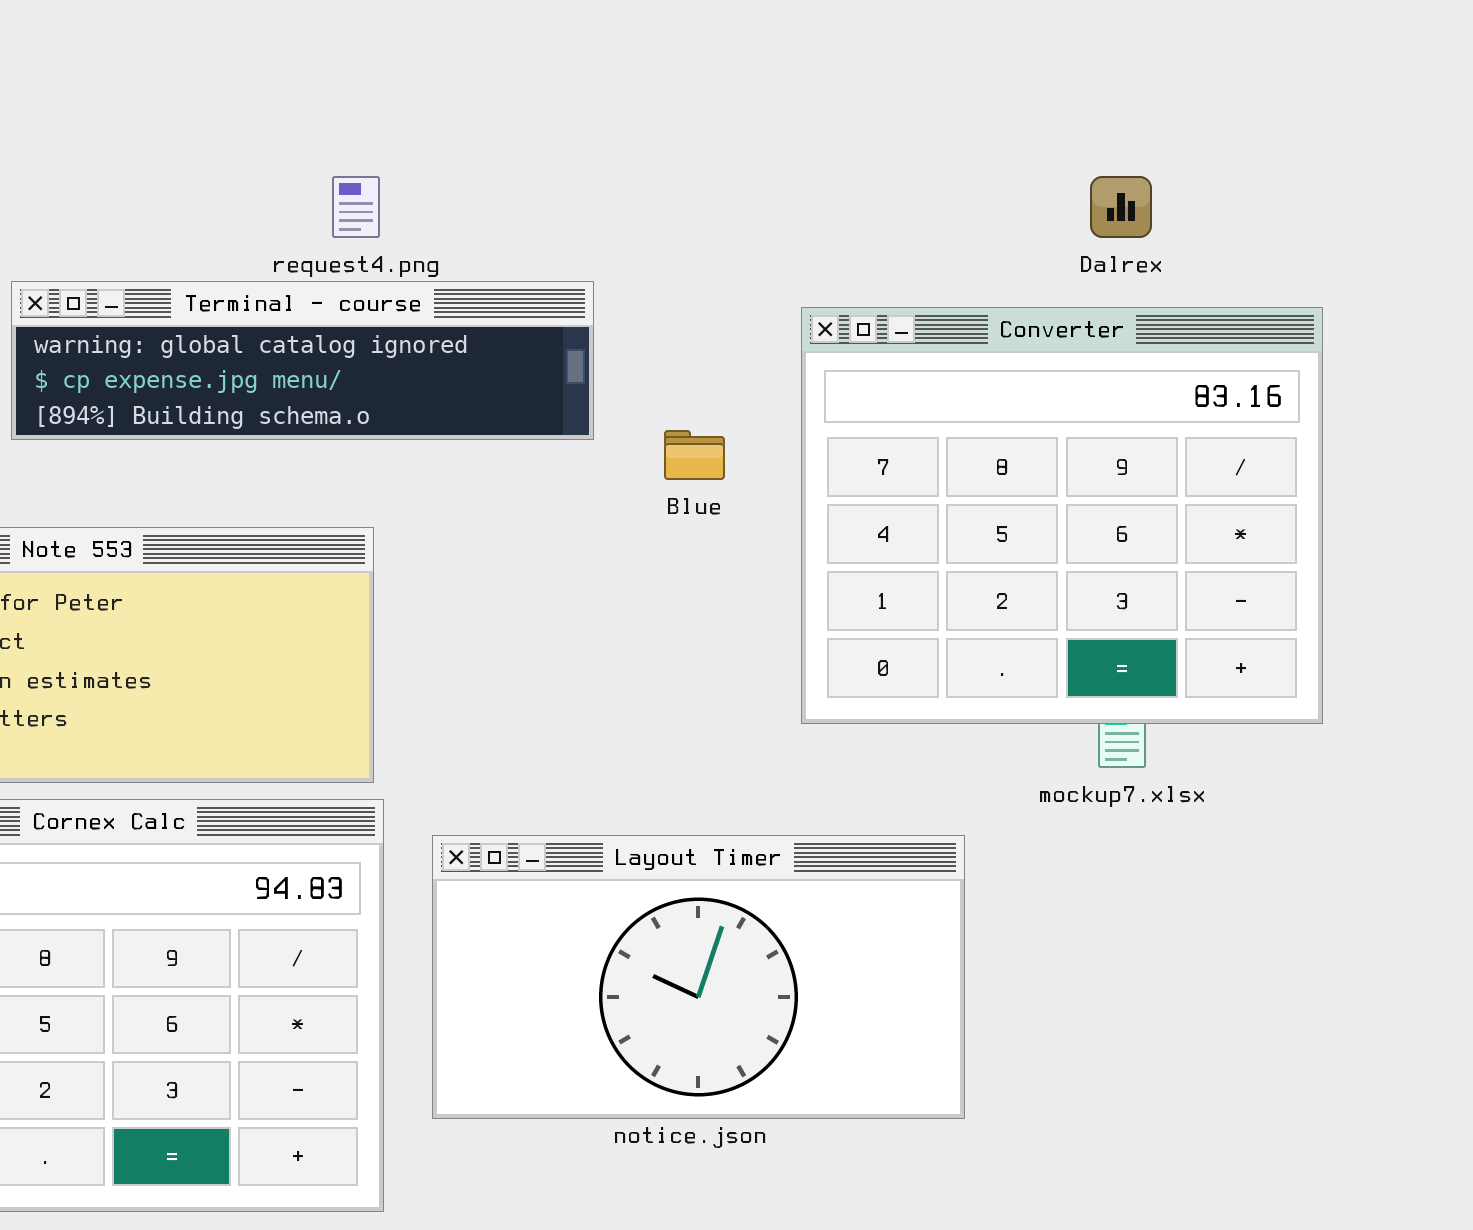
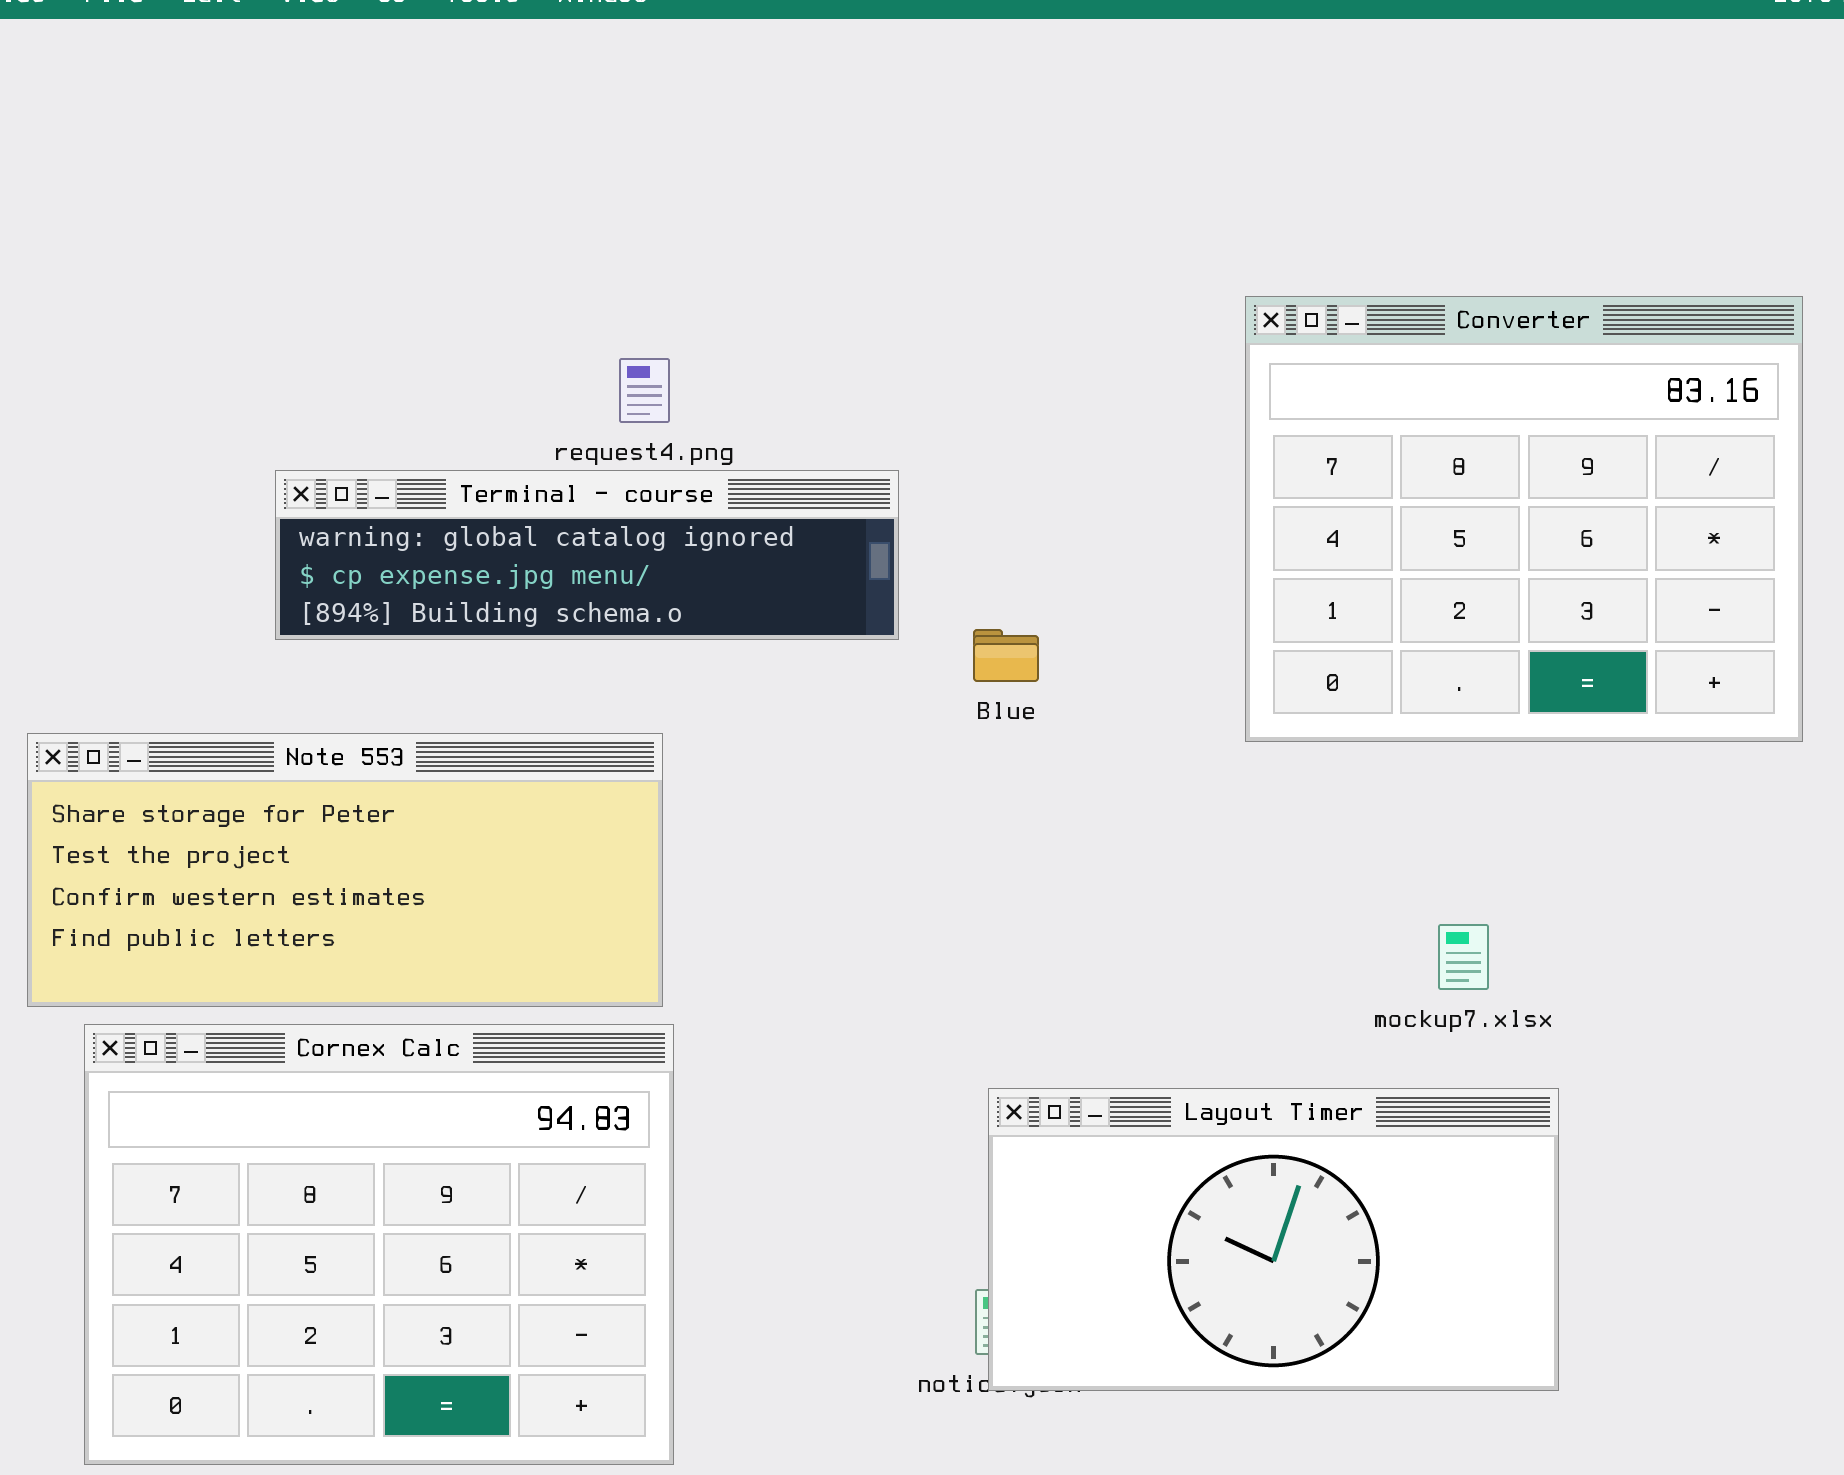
Converter: [801,307,1323,724] -> [1245,296,1803,742], moved
Layout Timer: [432,835,965,1119] -> [988,1088,1559,1391], moved

